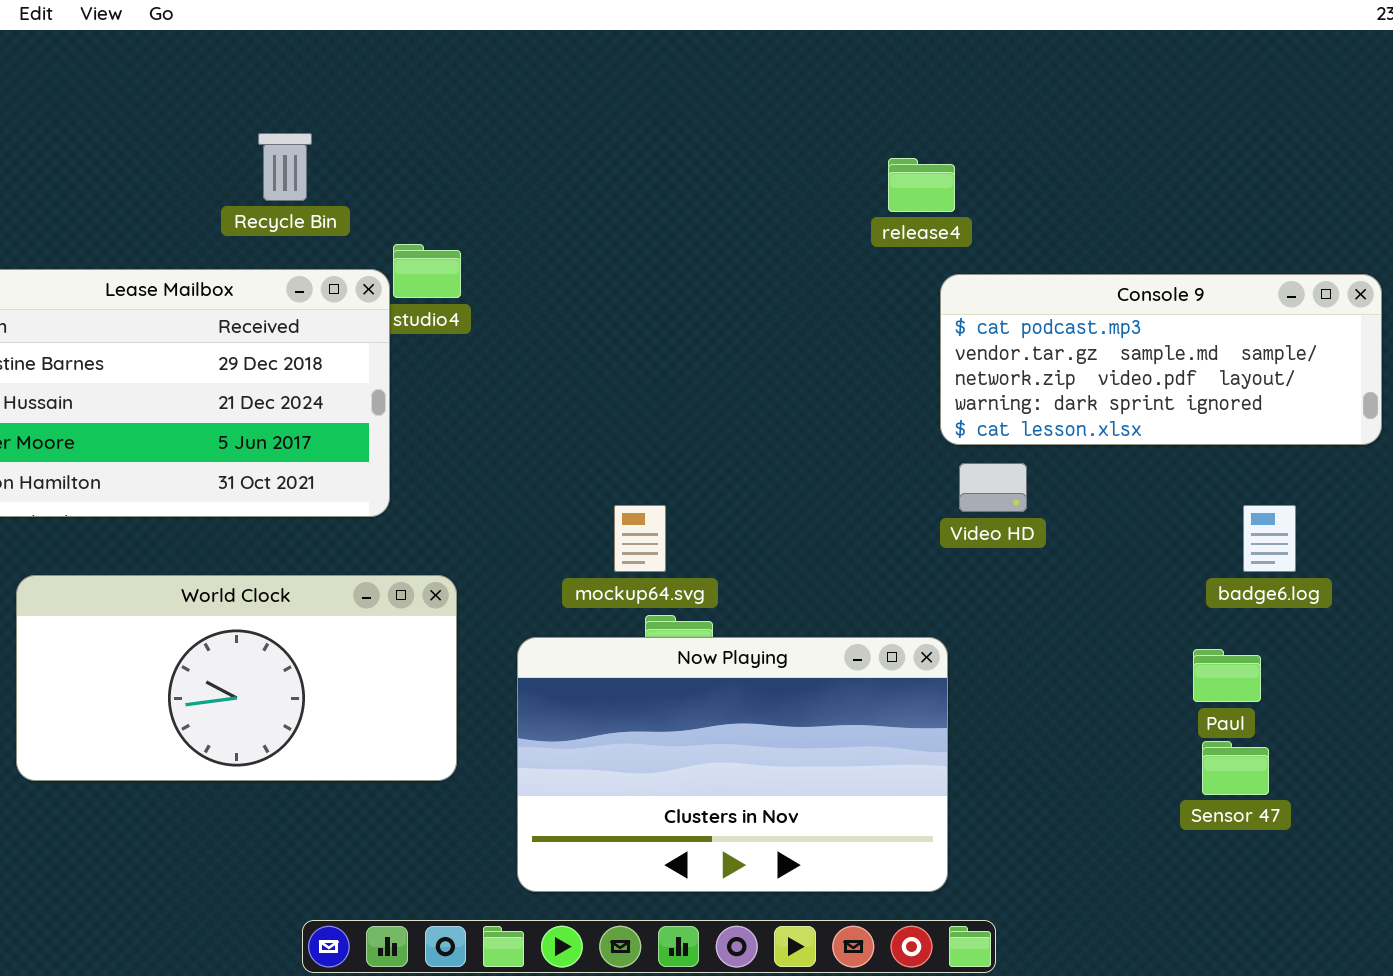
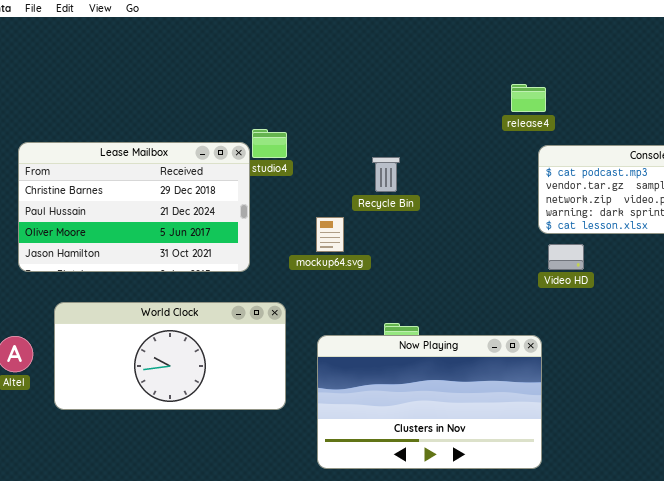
Recycle Bin: [258,133,312,201] -> [372,157,400,192], moved
mockup64.svg: [614,505,666,572] -> [316,217,344,252], moved

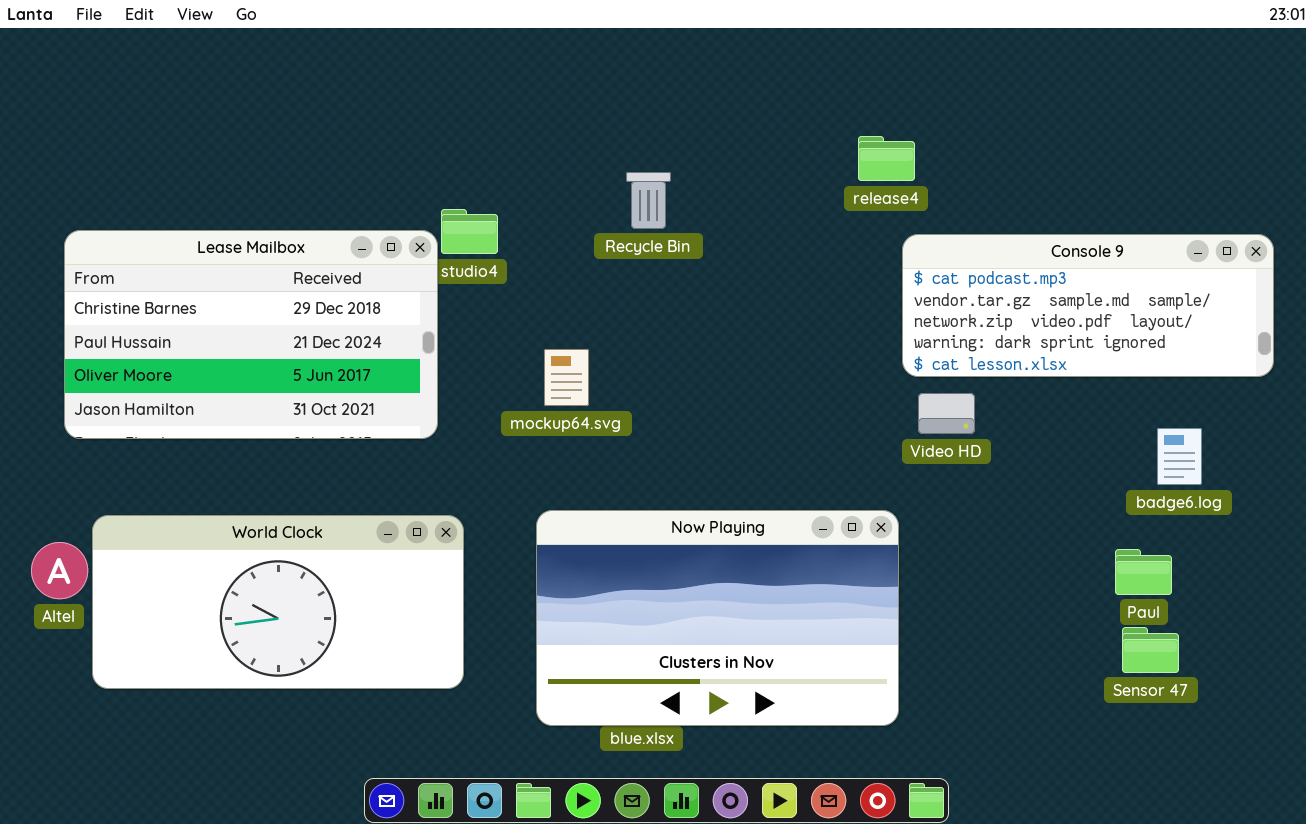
Recycle Bin: [372,157,400,192] -> [626,172,671,229], moved
World Clock: [54,302,286,410] -> [92,515,464,689], moved
Now Playing: [317,335,542,469] -> [536,510,899,726], moved

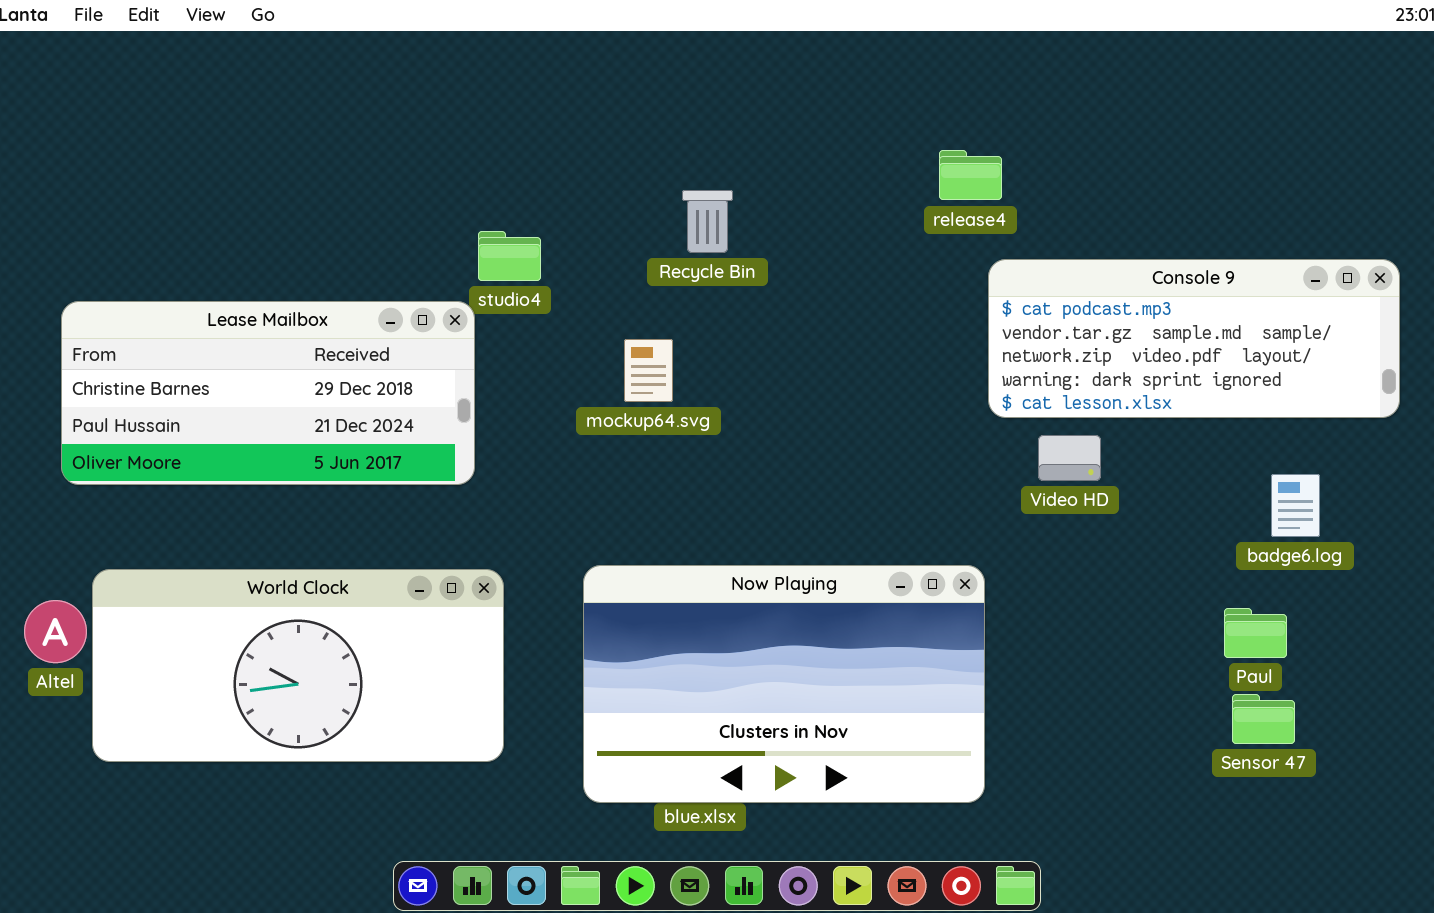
Lease Mailbox: [64,230,438,439] -> [61,301,475,485], resized
mockup64.svg: [544,349,589,406] -> [624,339,673,402], moved
Video HD: [918,393,975,434] -> [1038,435,1101,481], moved

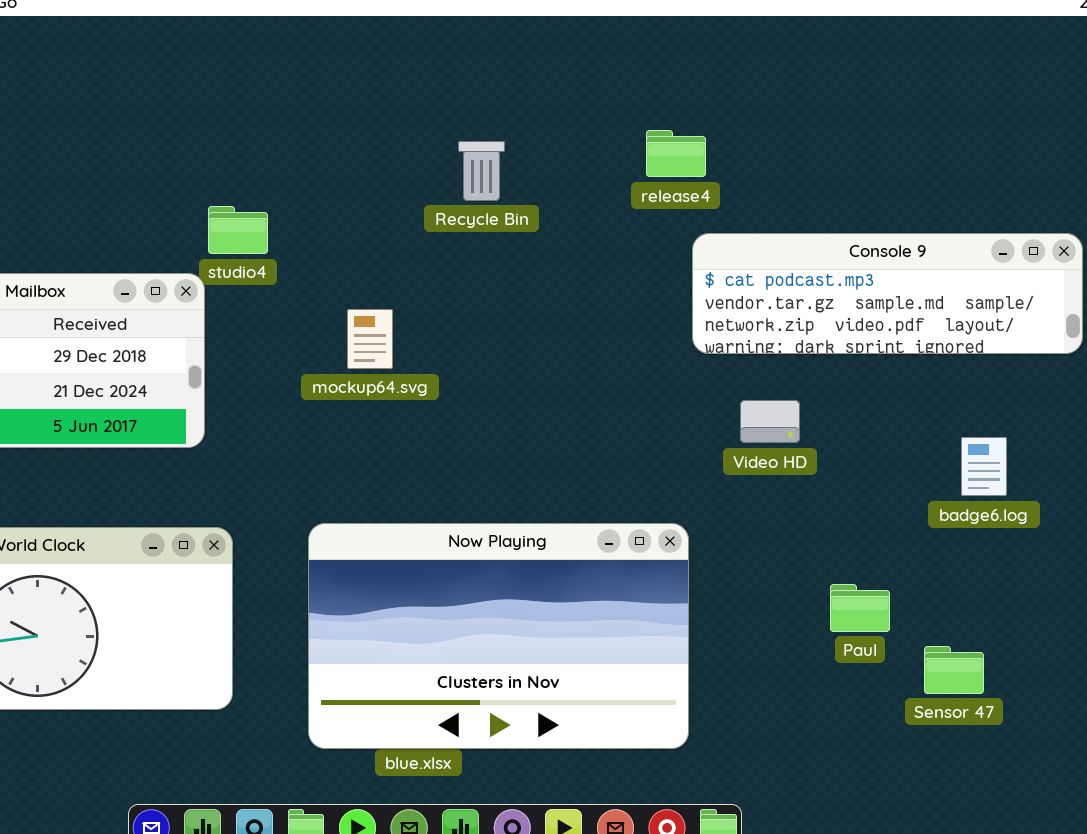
Recycle Bin: [682,190,733,253] -> [458,141,505,201], moved
Console 9: [988,259,1400,418] -> [692,233,1083,354], resized
Paul: [1224,608,1287,658] -> [830,584,890,632], moved

